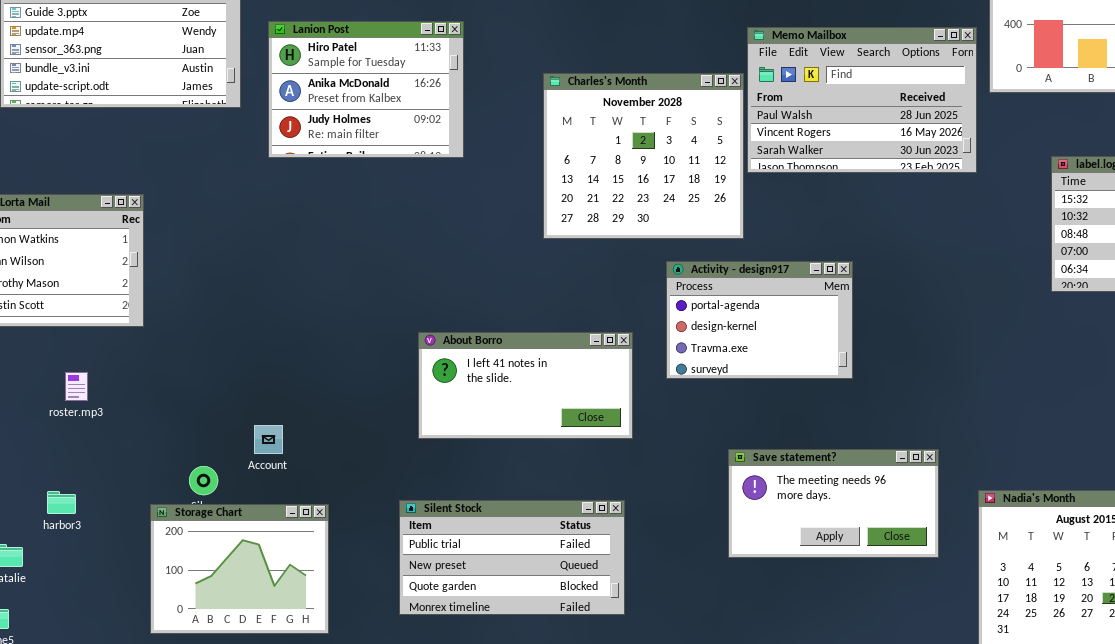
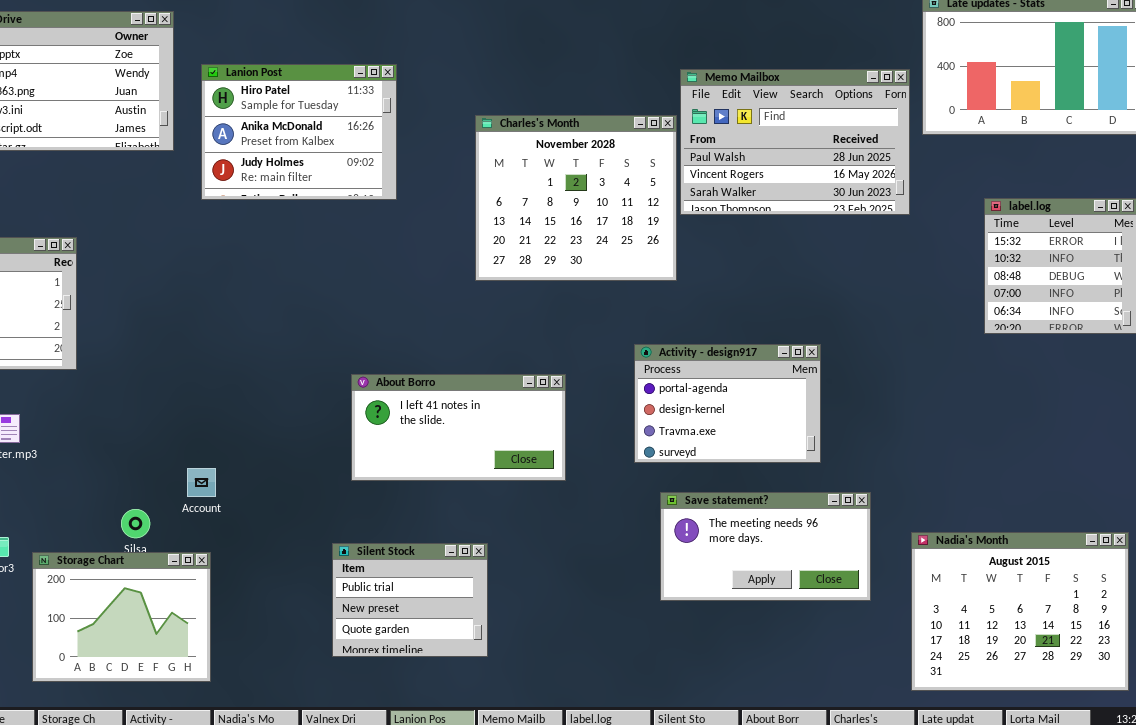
Activity - design917: [666,261,853,379] -> [634,344,821,463], moved
Silent Stock: [399,500,625,615] -> [332,543,488,657], resized
Storage Chart: [150,504,329,634] -> [32,552,211,682], moved

